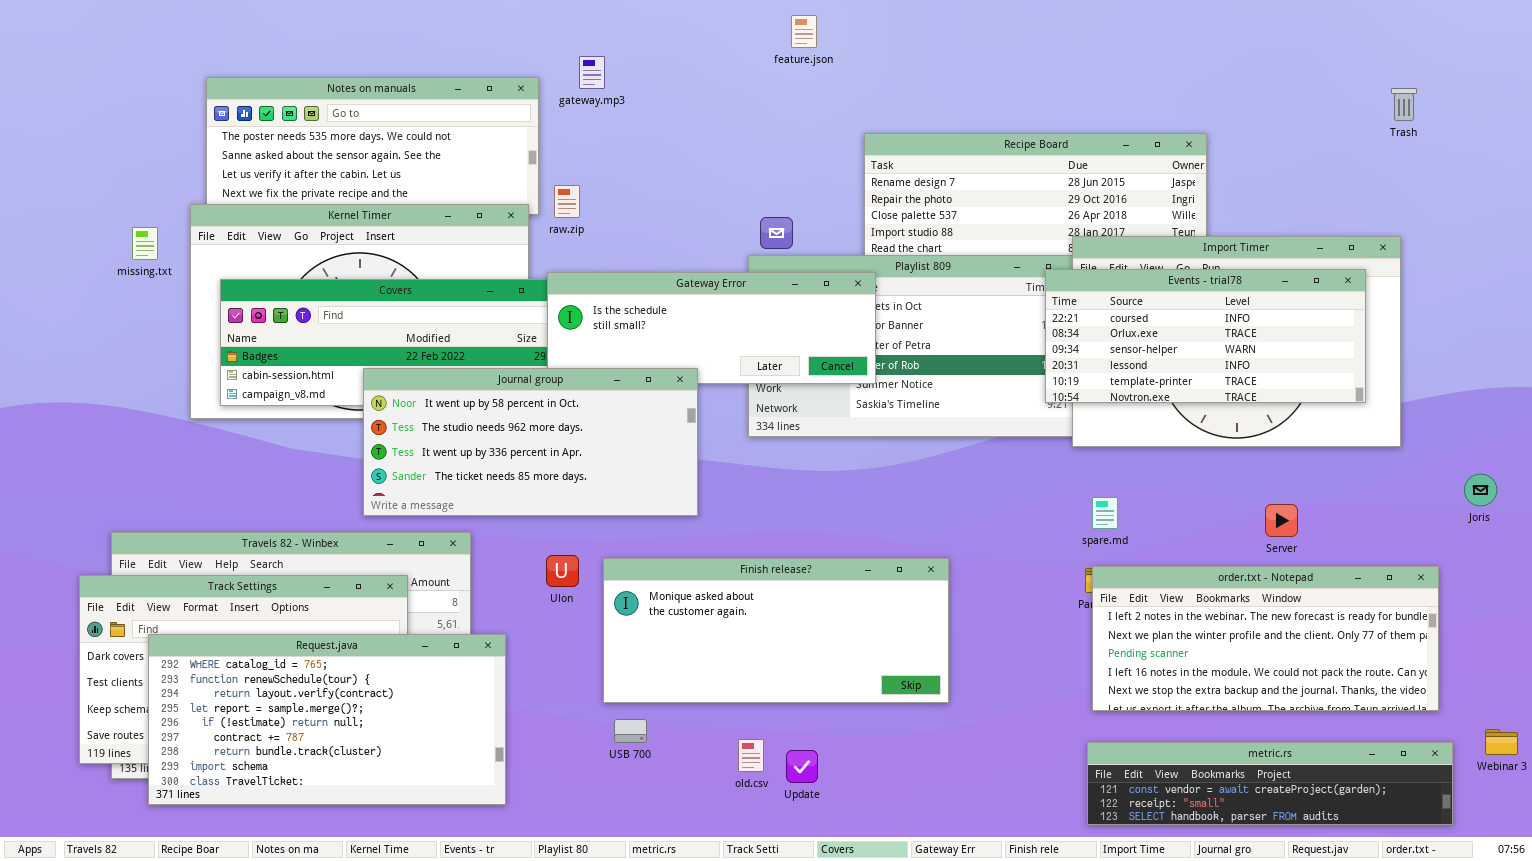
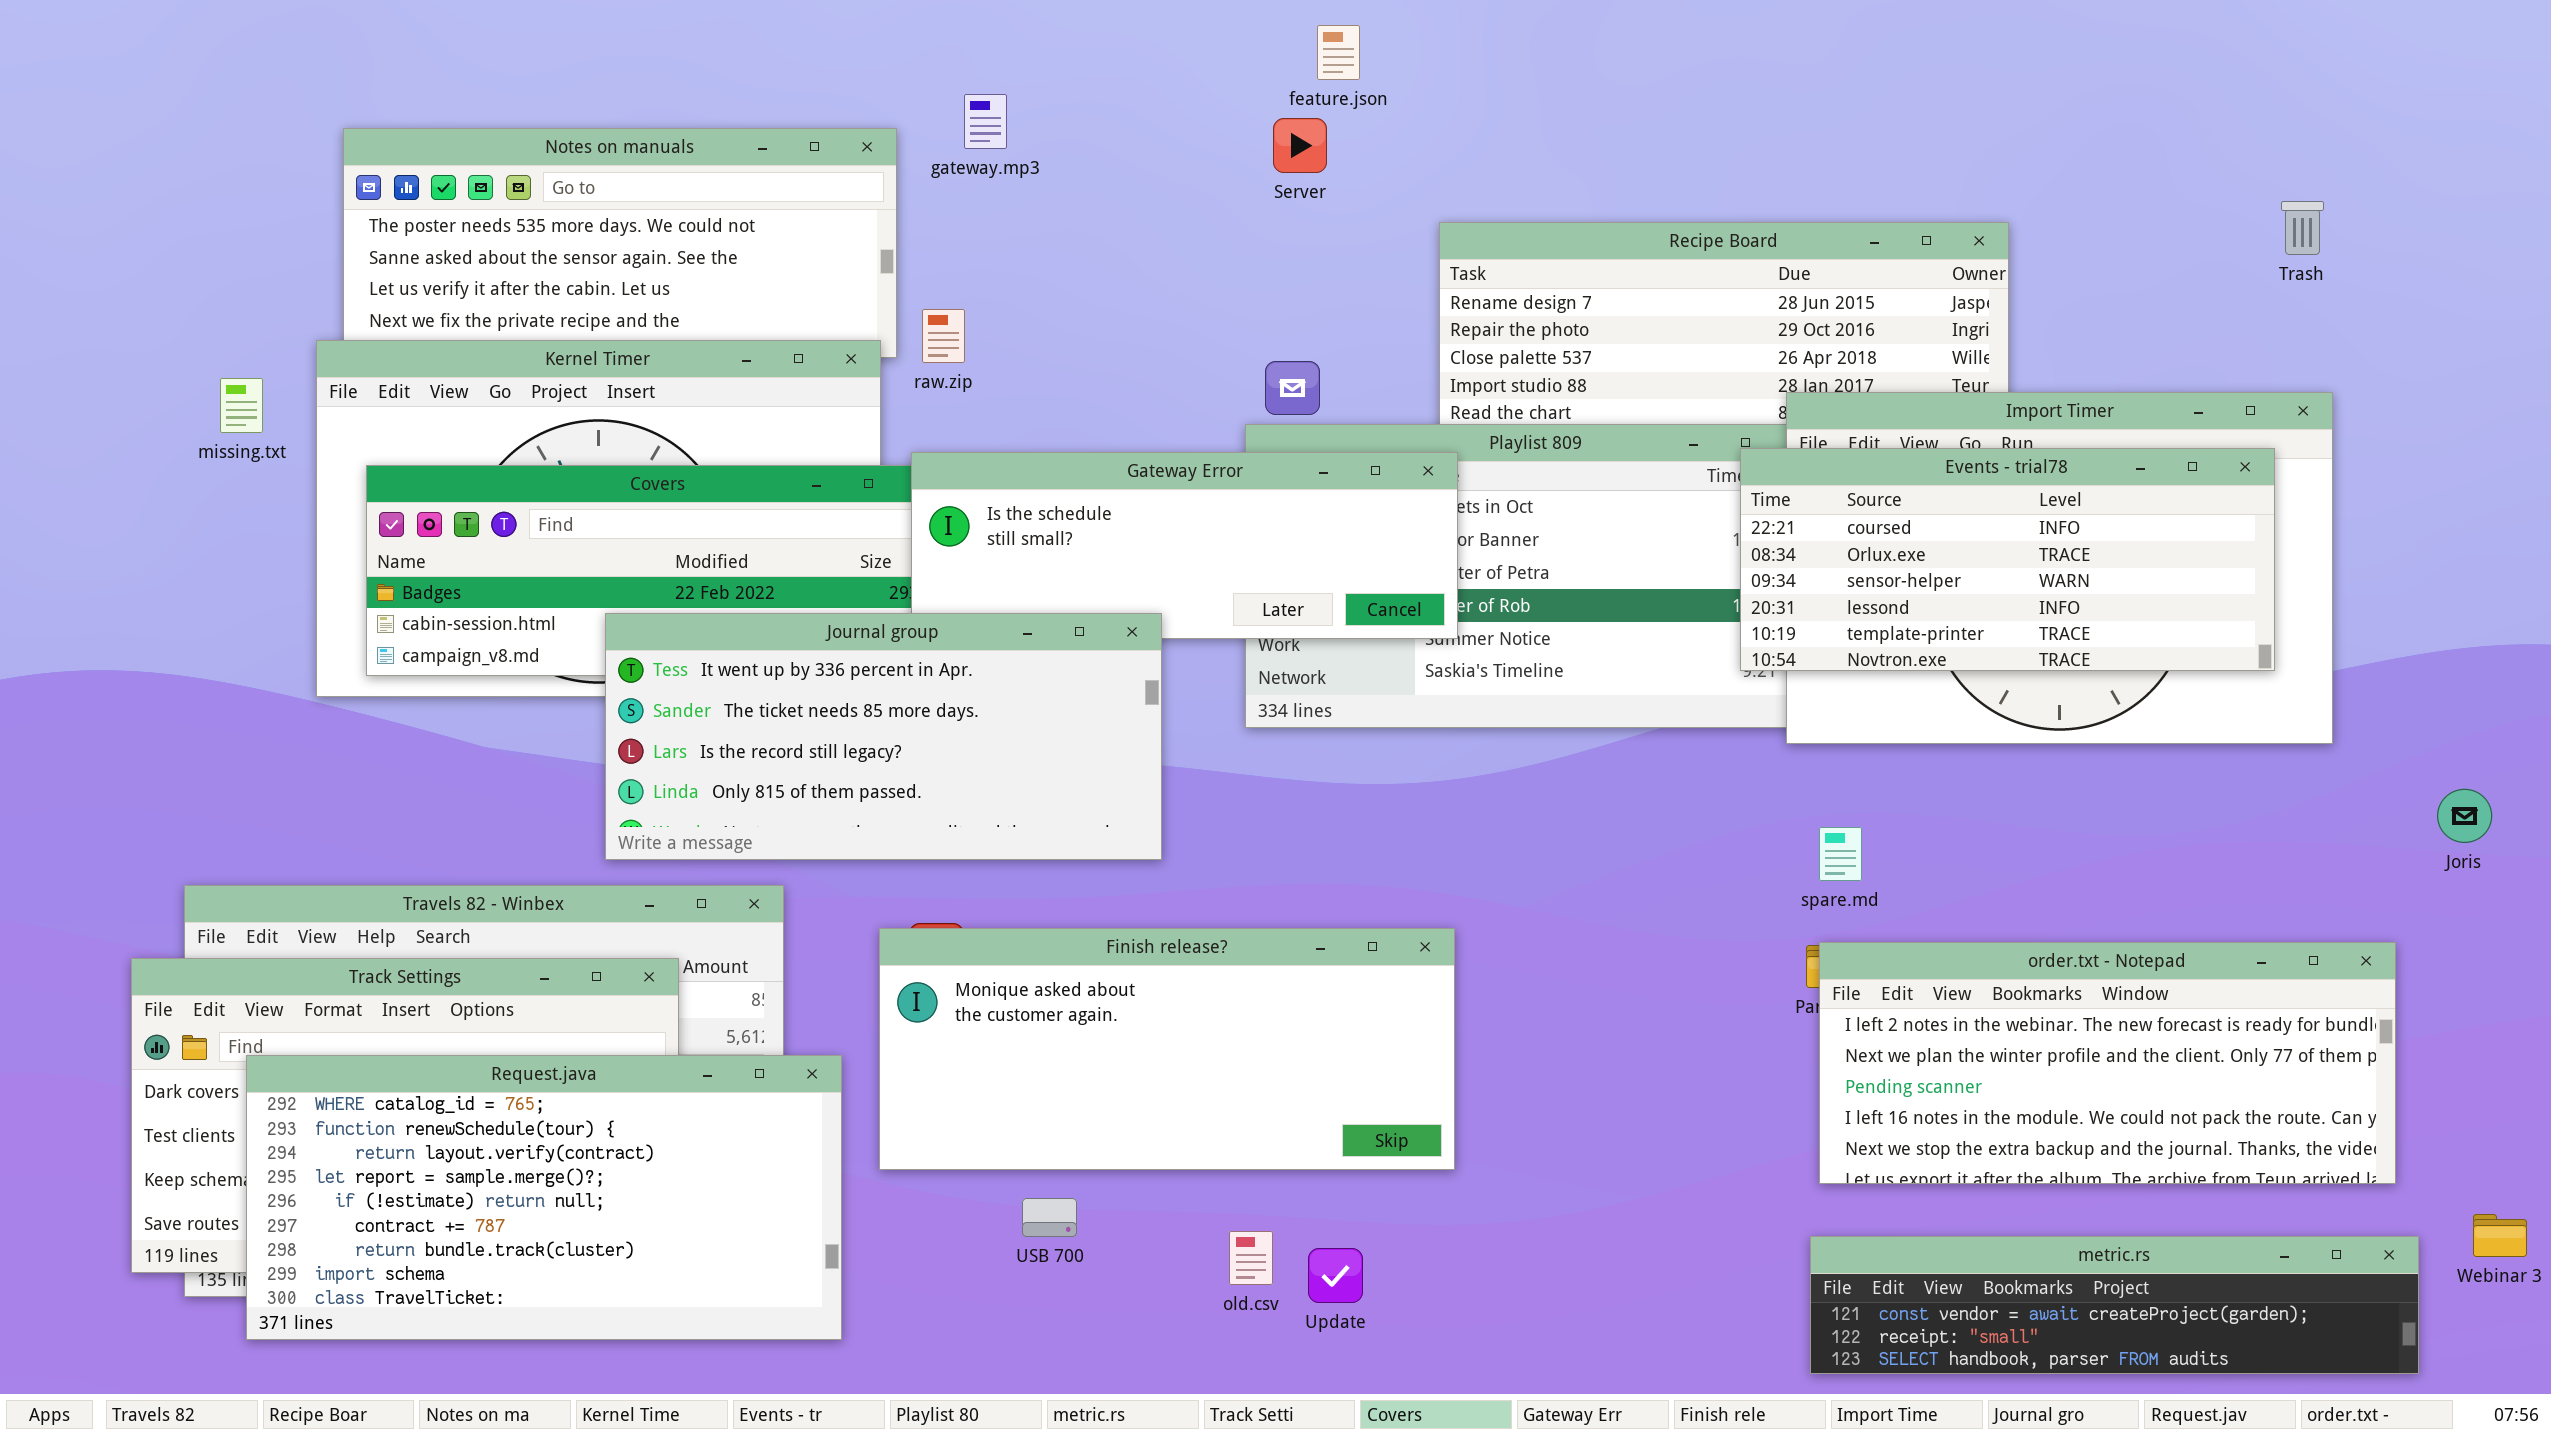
Trash: [1391,88,1417,121] -> [2281,201,2324,255], moved
Journal group: [363,368,698,516] -> [605,613,1162,860], scrolled down 2 rows
Server: [1265,504,1298,537] -> [1273,118,1327,173], moved
Finish release?: [603,558,949,703] -> [879,928,1455,1170], moved

